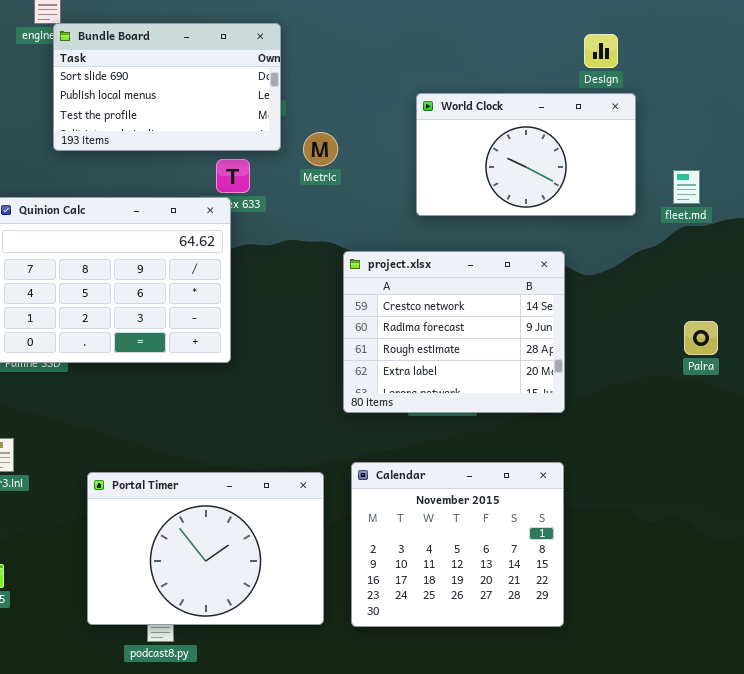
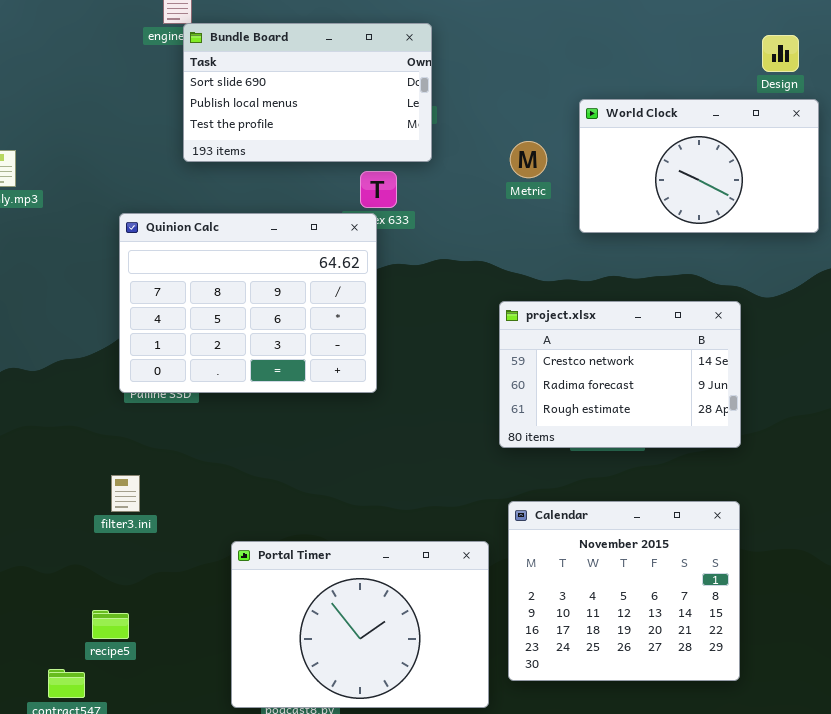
Metric: [303,132,338,166] -> [510,141,547,178], moved
project.xlsx: [343,251,565,413] -> [499,301,741,448], resized
Portal Timer: [87,472,324,625] -> [231,541,489,708], moved

